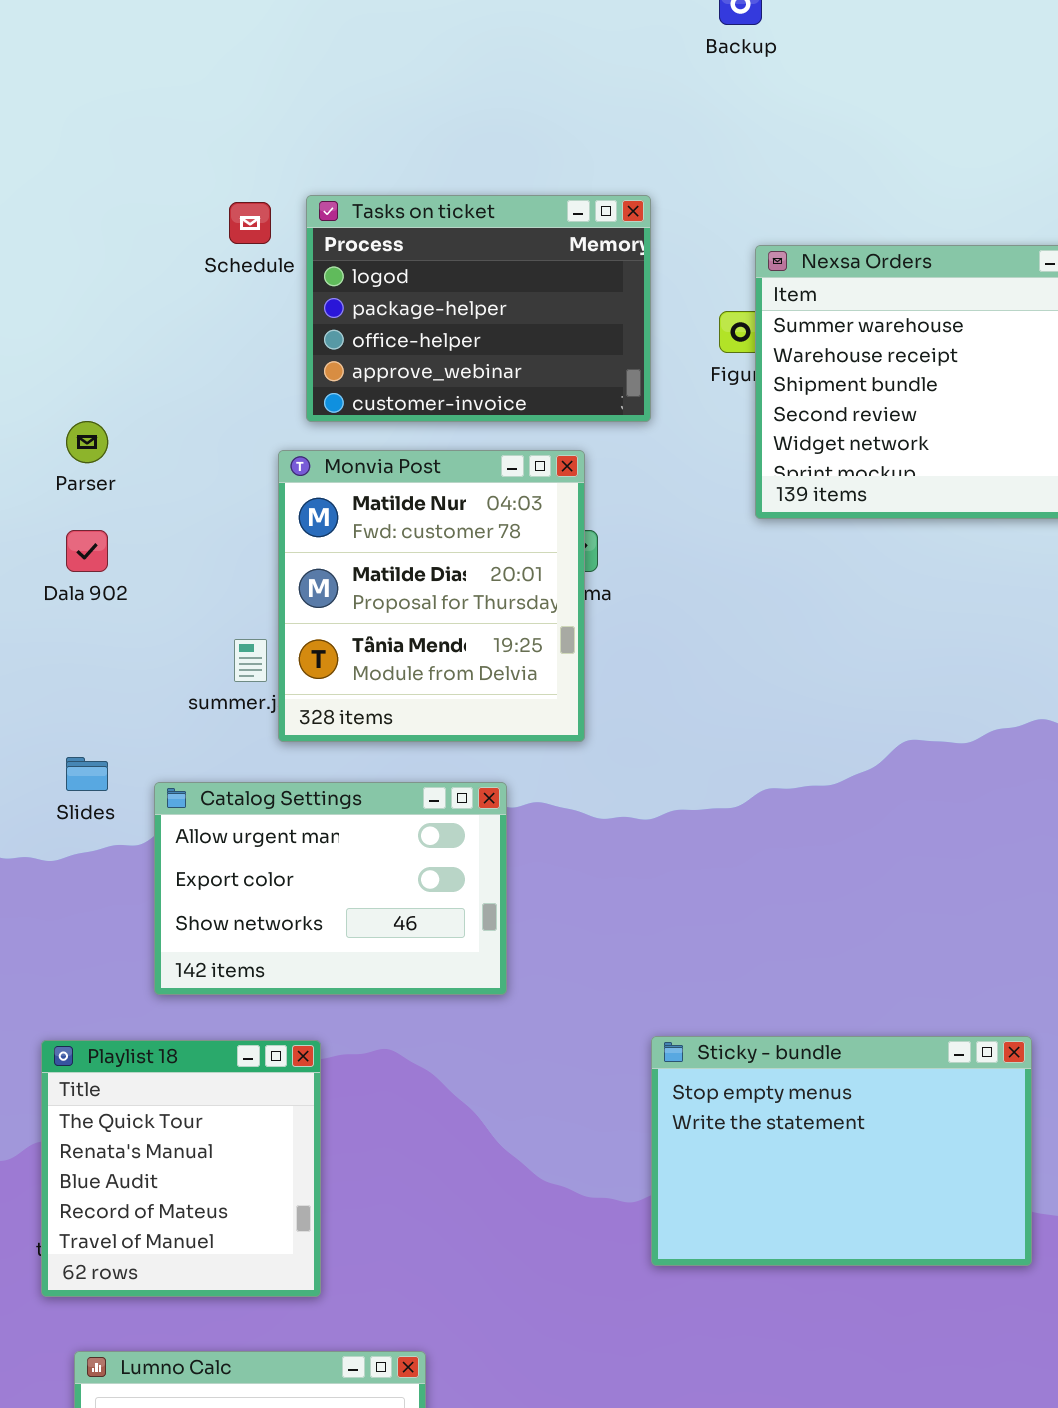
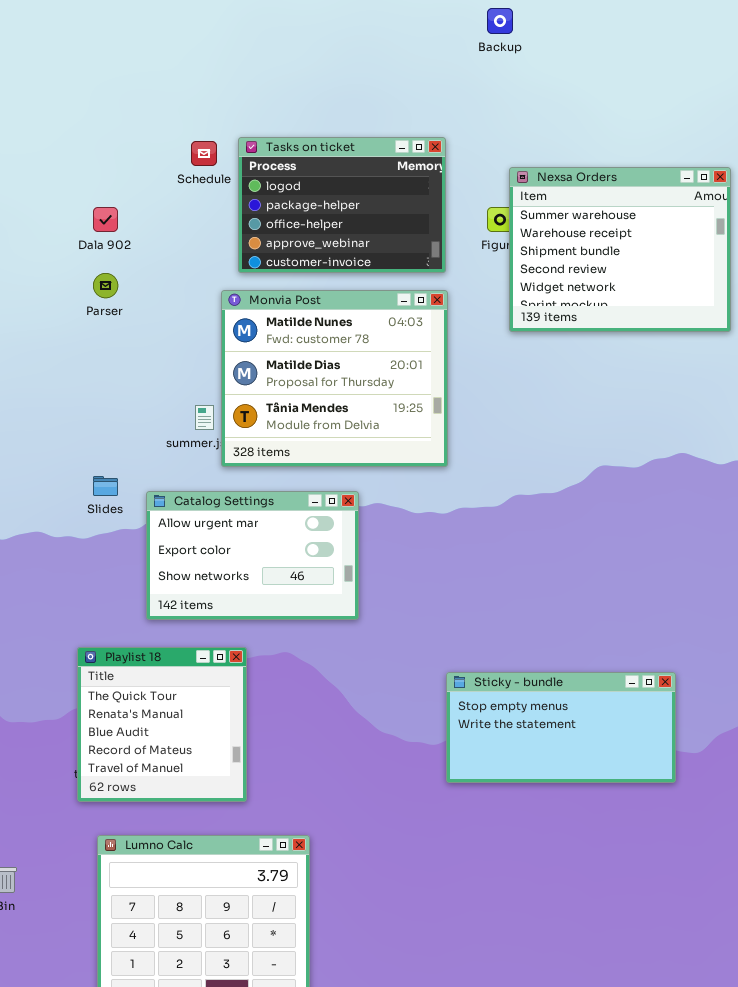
Monvia Post: [278,450,585,742] -> [221,290,448,467], resized
Dala 902: [66,530,108,572] -> [93,207,118,232], moved
Sticky - bundle: [651,1036,1032,1266] -> [446,672,676,783], resized

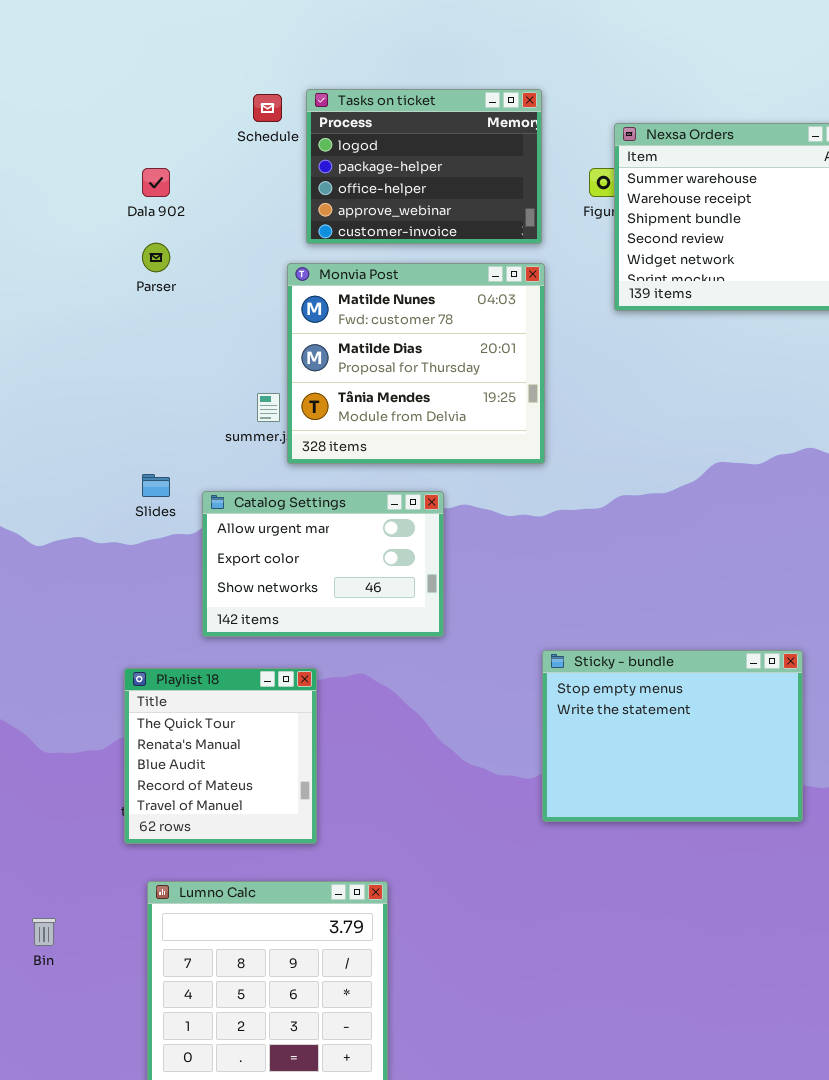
Sticky - bundle: [446,672,676,783] -> [542,650,803,822], resized

